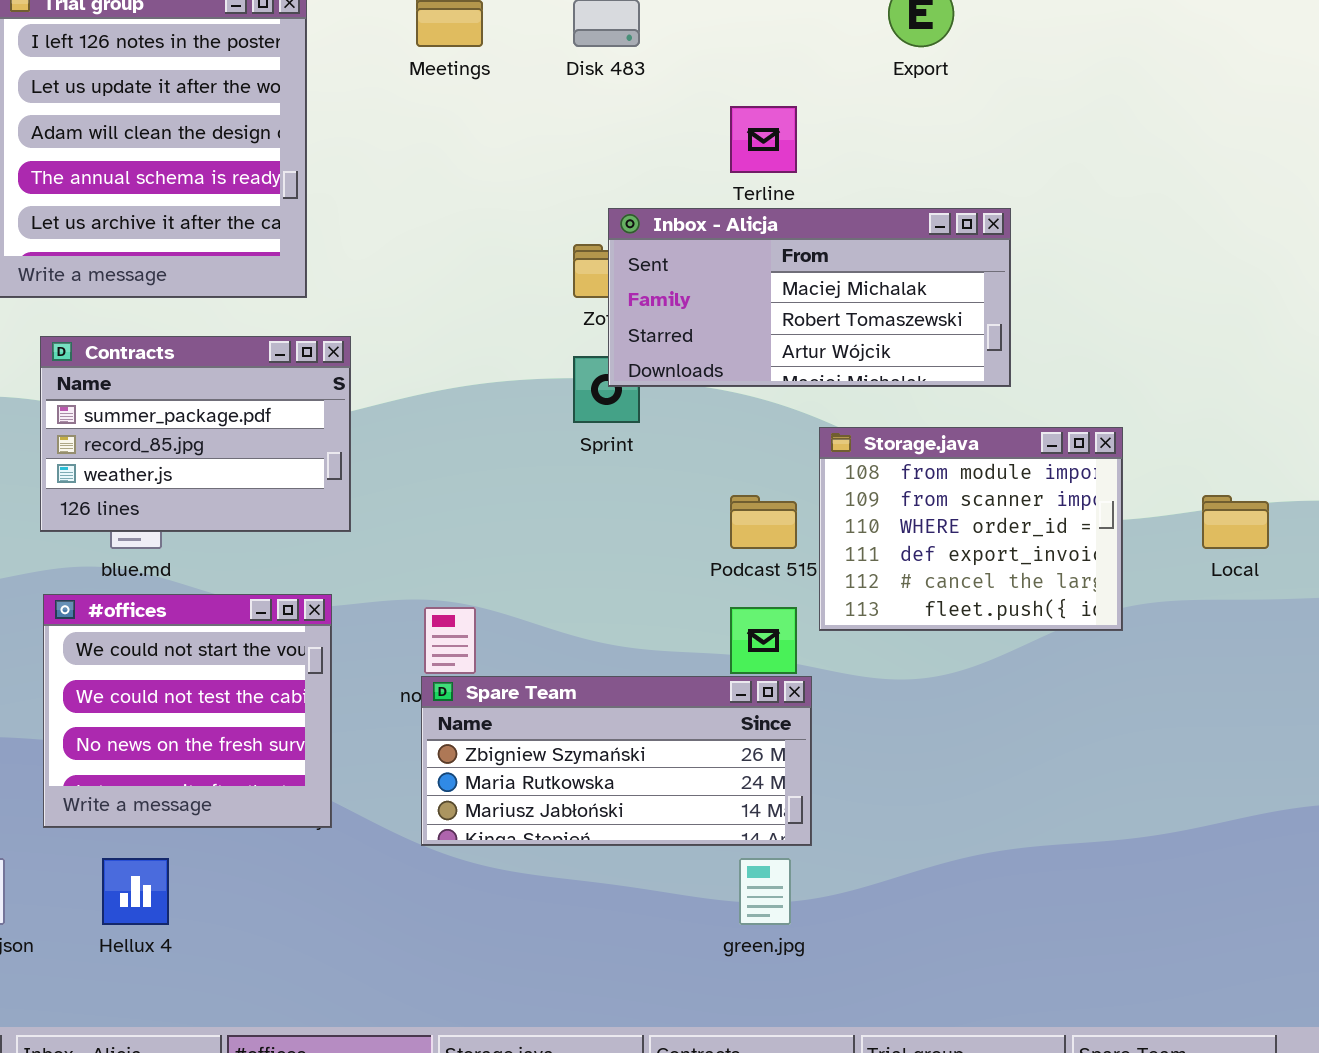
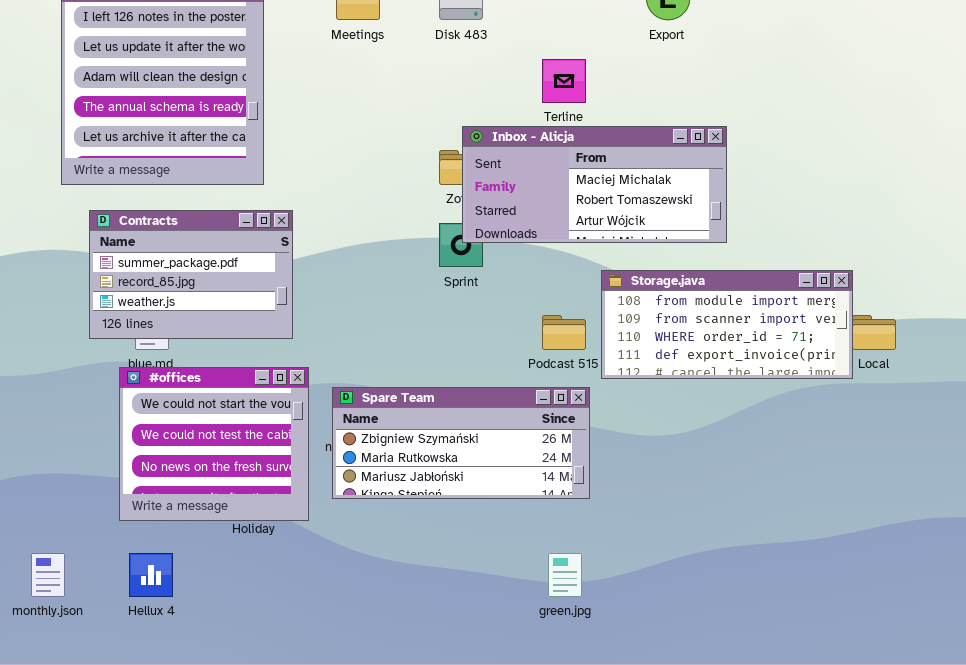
Storage.java: [819,427,1123,631] -> [601,270,853,379], resized
#offices: [43,594,332,828] -> [119,367,309,521], moved
Spare Team: [421,676,812,846] -> [332,387,590,499], moved

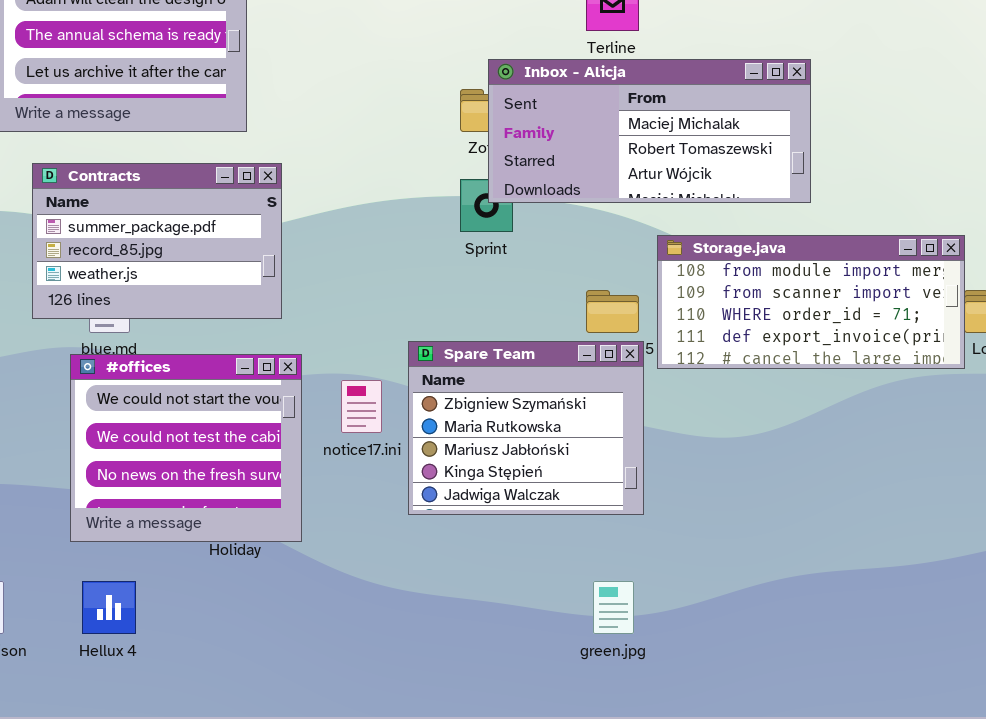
Spare Team: [332,387,590,499] -> [408,341,644,515], resized

